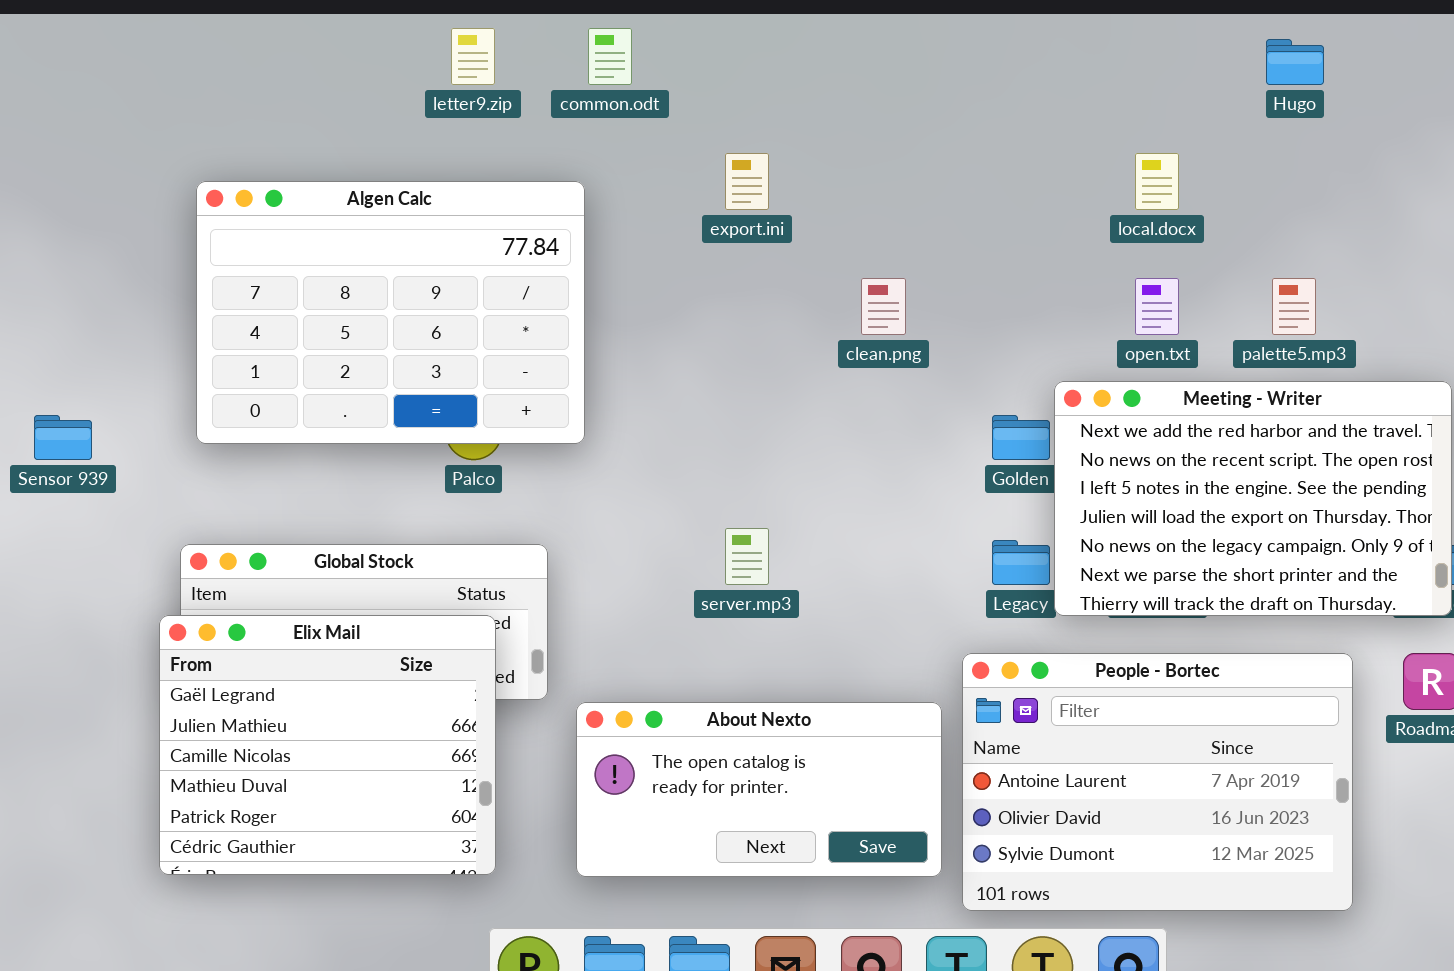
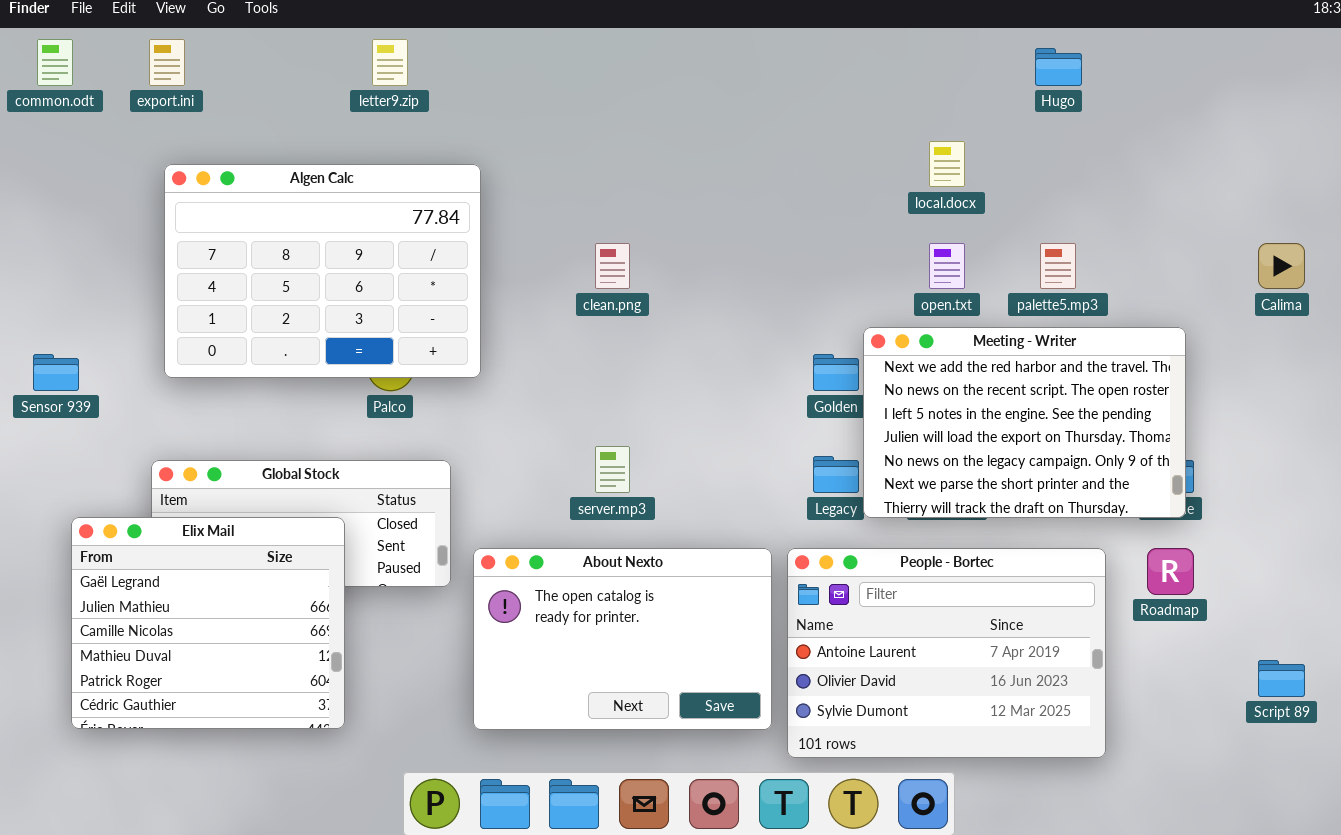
common.odt: [588,28,632,85] -> [37,39,73,86], moved
export.ini: [725,153,769,210] -> [149,39,185,86], moved
clean.png: [861,278,906,335] -> [595,243,630,289], moved
Elix Mail: [159,615,496,875] -> [71,517,345,729], moved
About Nexto: [576,702,942,877] -> [473,548,772,730], resized

